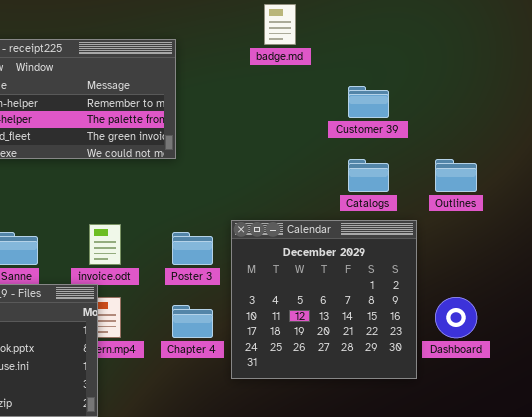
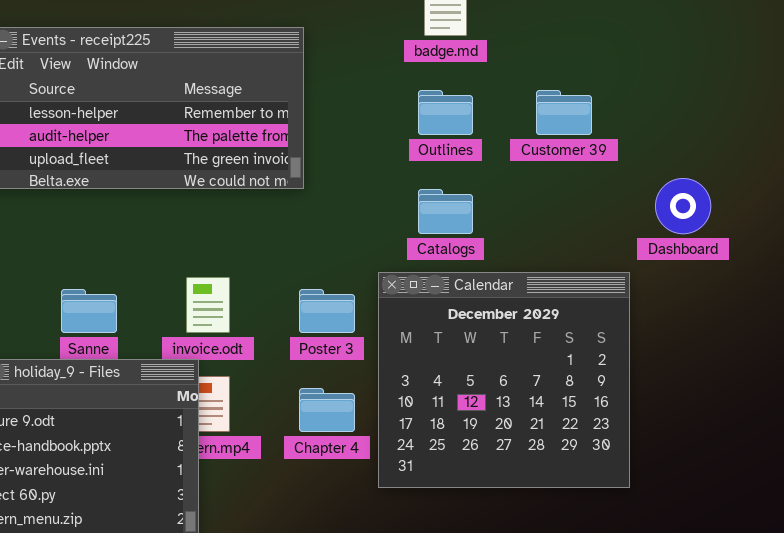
Catalogs: [348,159,389,192] -> [418,189,473,234], moved
Outlines: [435,159,477,192] -> [418,90,473,135], moved
Dashboard: [435,297,477,338] -> [655,178,711,234], moved

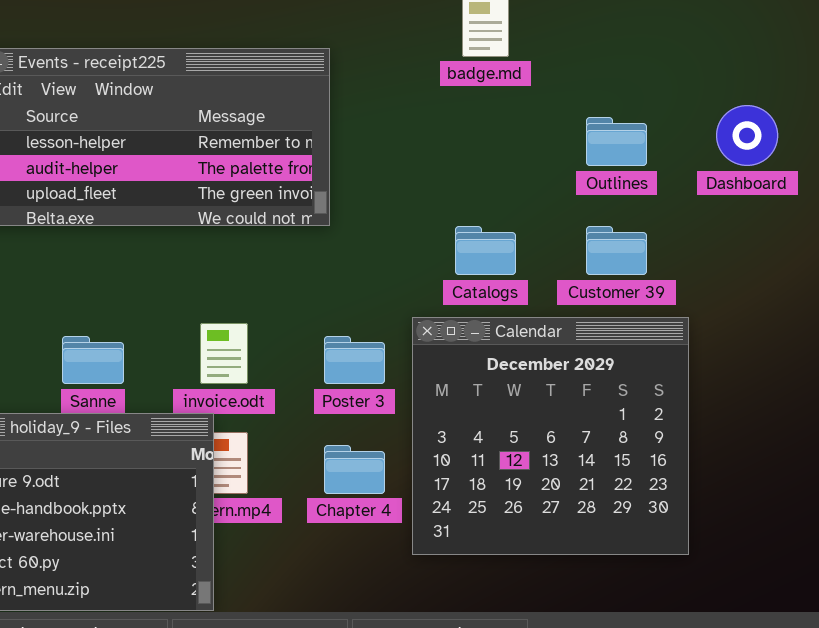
Outlines: [418,90,473,135] -> [586,117,647,166], moved
Customer 39: [536,90,592,135] -> [586,226,647,275], moved
Dashboard: [655,178,711,234] -> [716,105,778,166], moved

